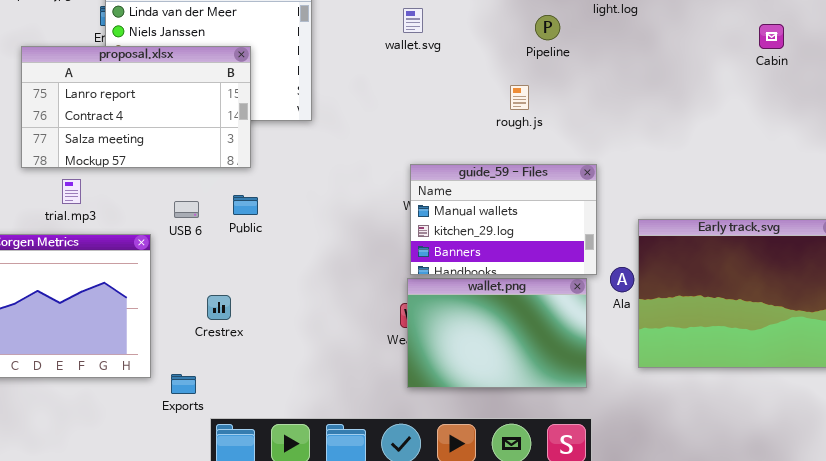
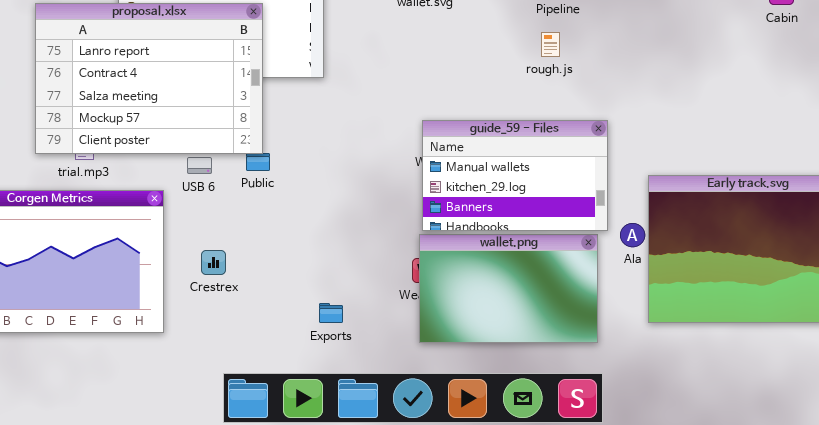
proposal.xlsx: [21,46,251,168] -> [35,3,263,154], resized
rough.js: [510,85,529,110] -> [541,32,560,57], moved
Crestrex: [207,295,231,320] -> [201,250,226,275], moved
Exports: [171,374,196,394] -> [319,303,343,323], moved

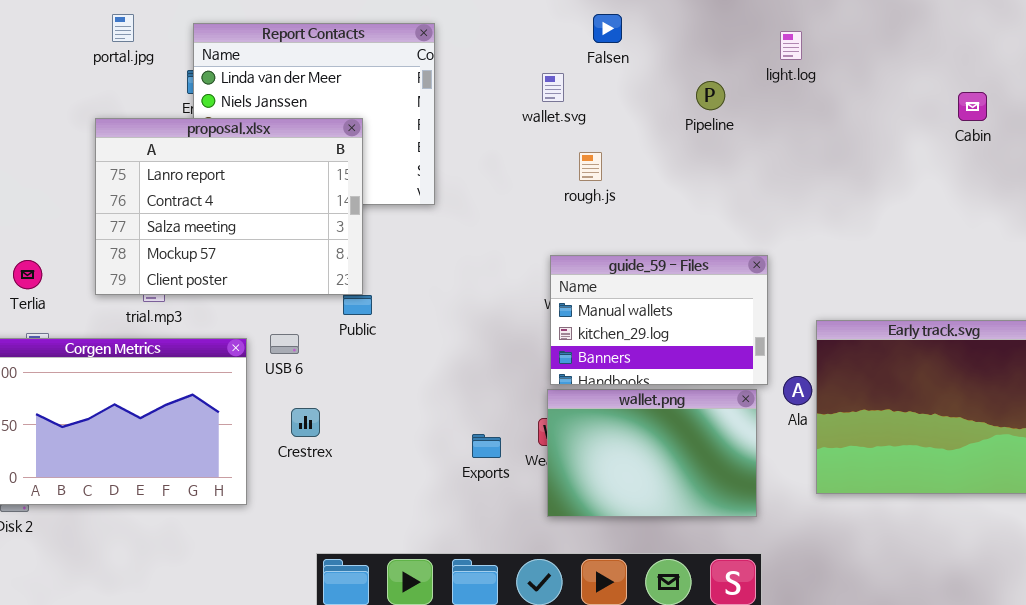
rough.js: [541,32,560,57] -> [579,152,602,181], moved
USB 6: [187,157,212,174] -> [270,334,299,354], moved
Exports: [319,303,343,323] -> [472,434,501,458], moved

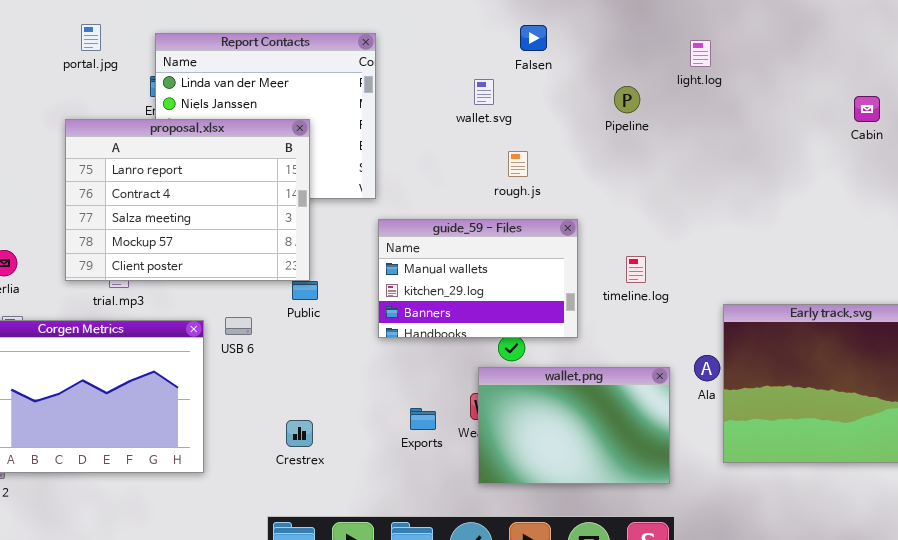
guide_59 - Files: [550,255,768,385] -> [378,219,578,338], moved
Crestrex: [291,408,320,437] -> [286,420,313,447], moved

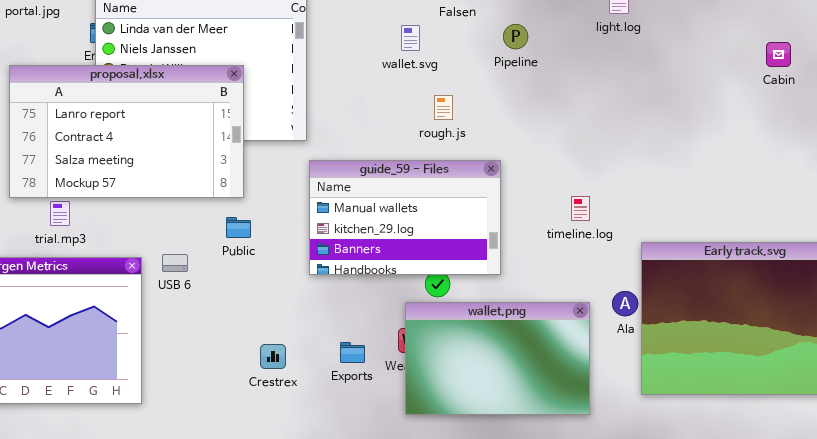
Pipeline: [614,86,640,113] -> [503,24,528,49], moved
proposal.xlsx: [65,119,310,281] -> [9,65,244,198], resized
timeline.log: [626,256,646,283] -> [571,196,590,221], moved
Crestrex: [286,420,313,447] -> [260,344,286,369], moved

